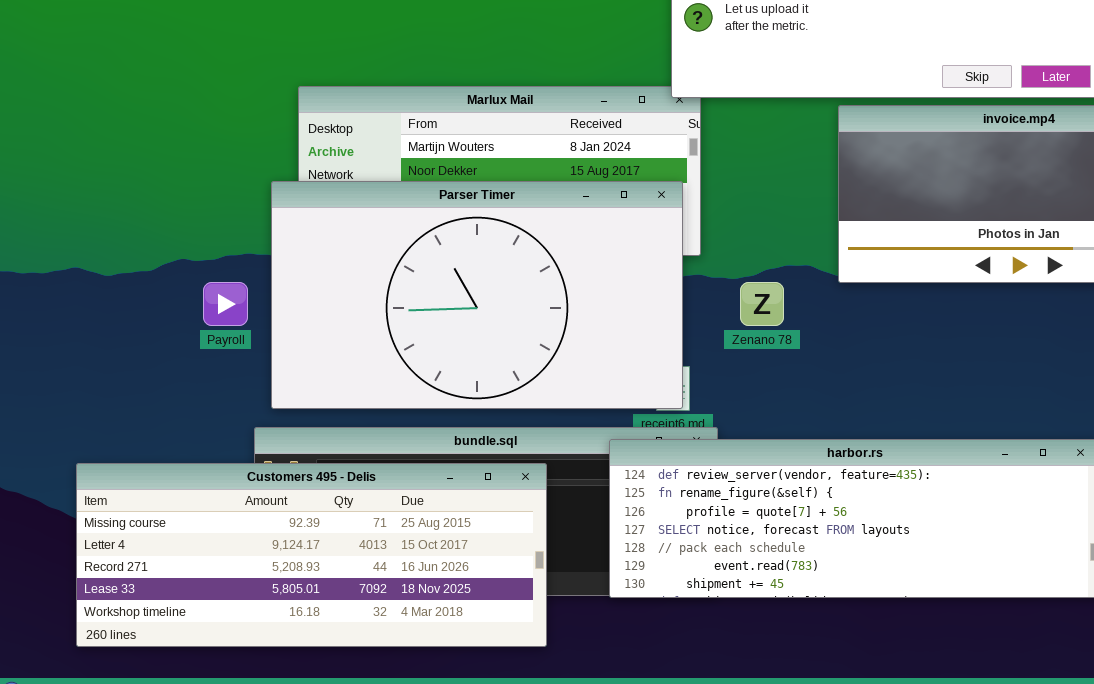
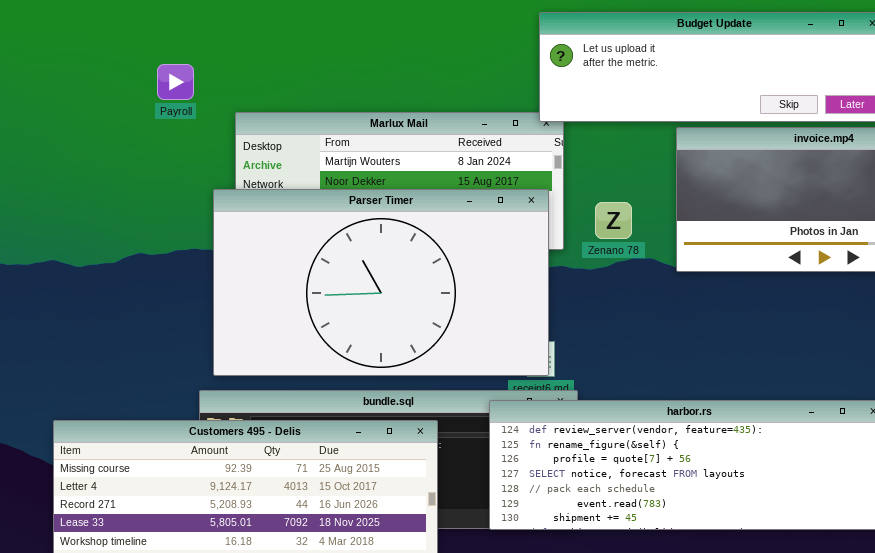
Payroll: [203,282,248,326] -> [157,64,194,100], moved
Zenano 78: [740,282,784,326] -> [595,202,632,239], moved

